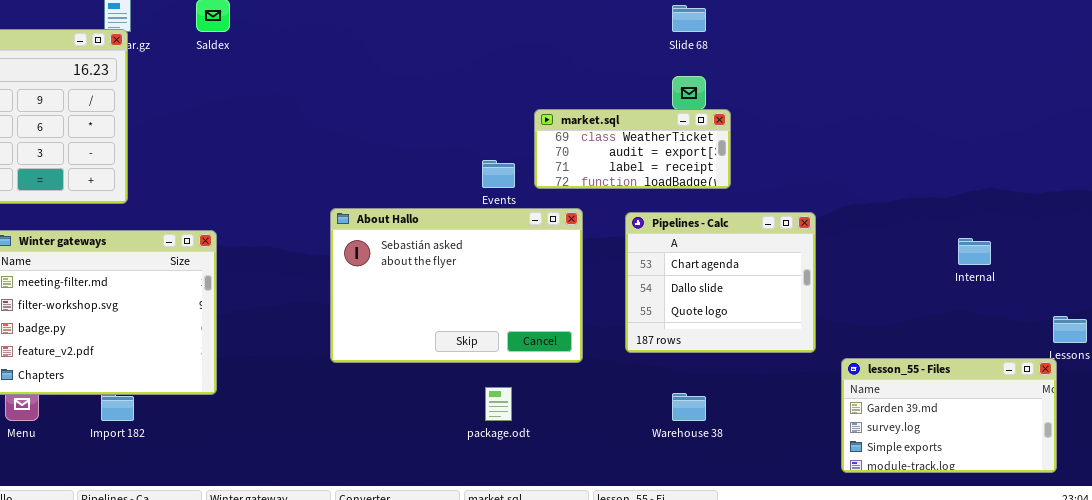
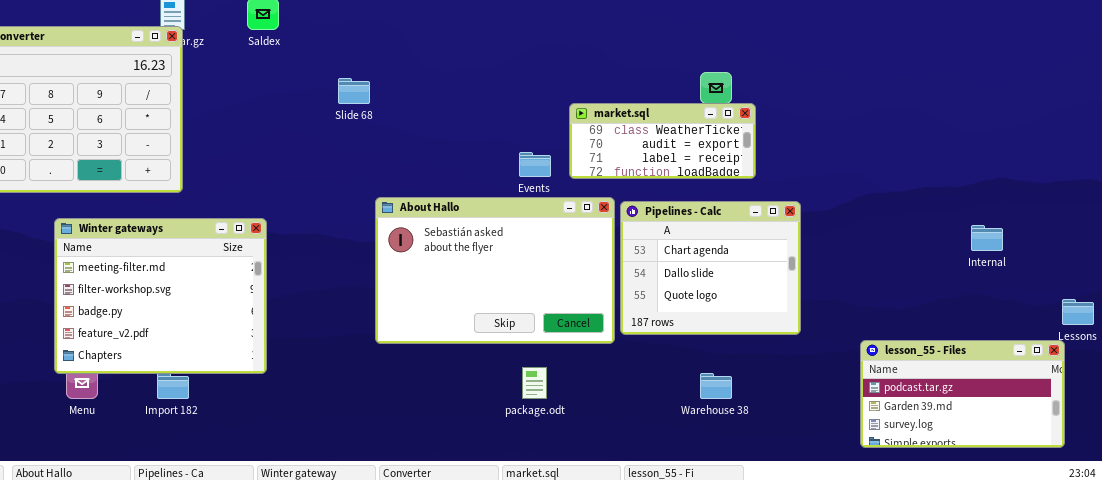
Slide 68: [672,5,706,32] -> [338,78,370,104], moved
Pipelines - Calc: [625,212,816,353] -> [620,201,801,335], moved
lesson_55 - Files: [841,358,1057,473] -> [860,340,1065,448], scrolled up 1 row

